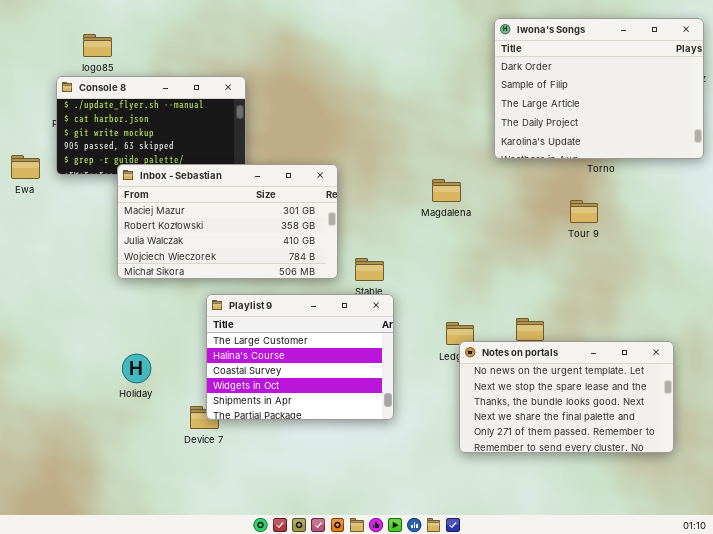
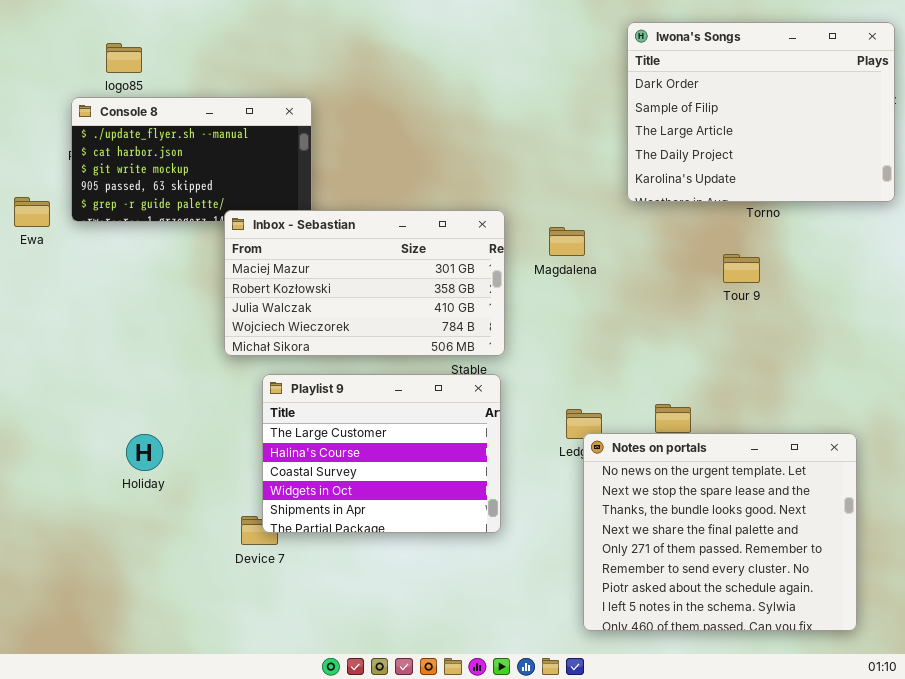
Inbox - Sebastian: [117,164,338,279] -> [224,210,505,356], moved
Notes on portals: [459,341,674,453] -> [583,433,857,631], resized
Holiday: [122,354,151,383] -> [126,434,163,471], moved

